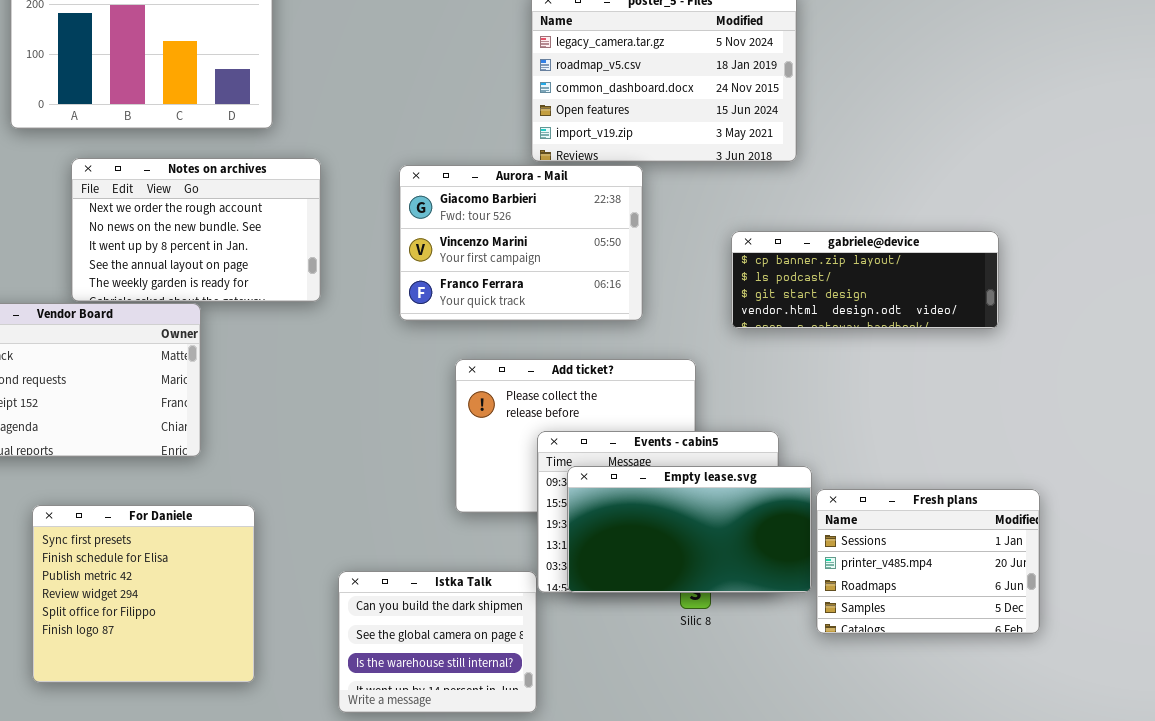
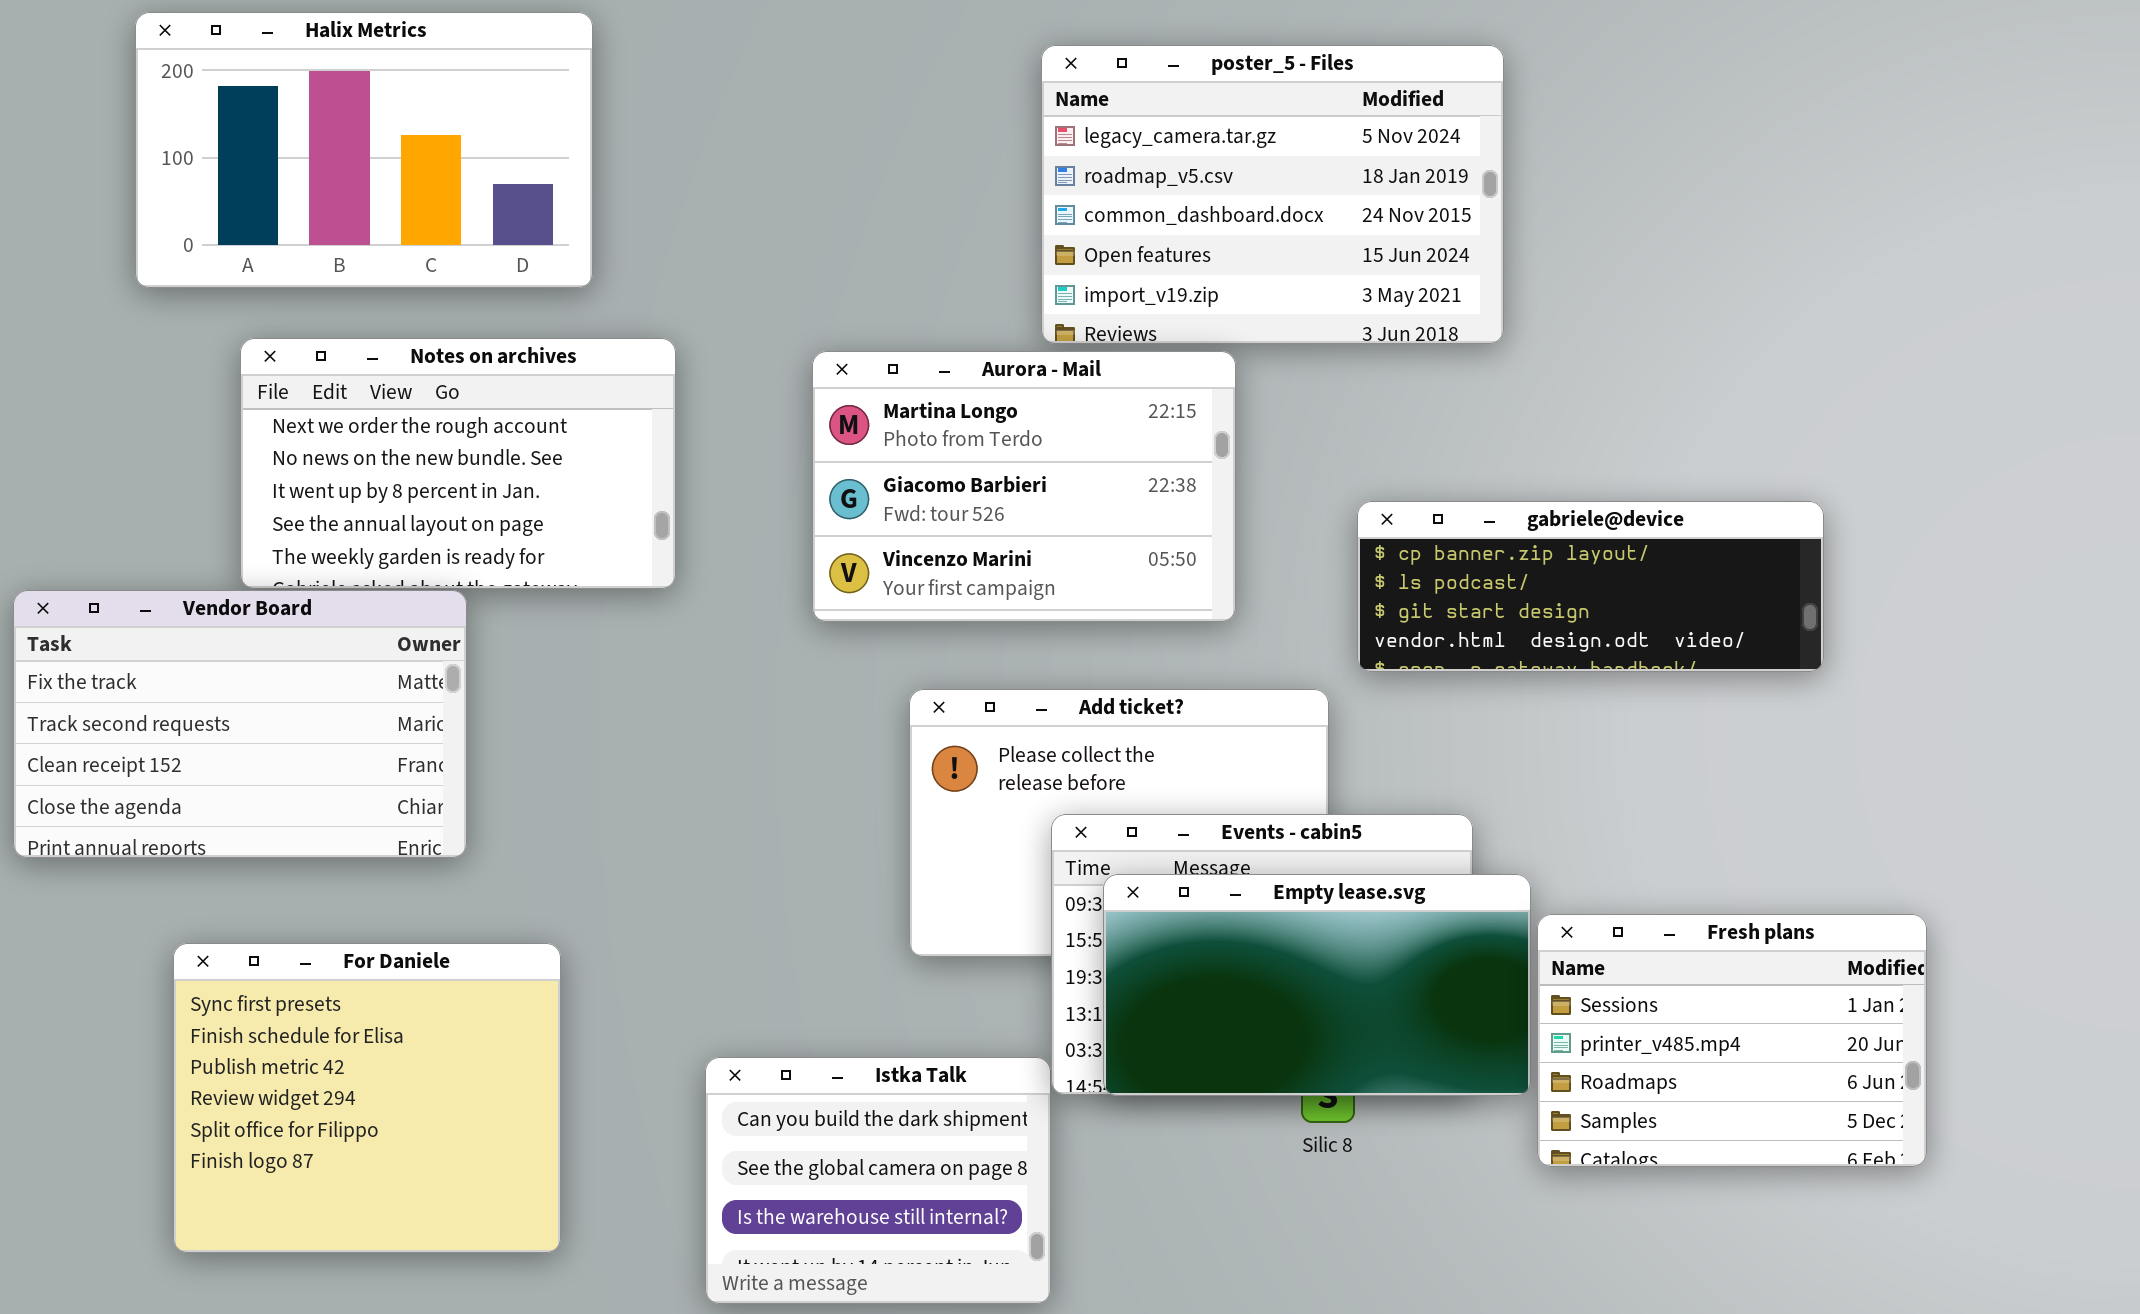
Aurora - Mail: [399,165,643,321] -> [812,351,1236,622], scrolled up 1 row
gabriele@device: [731,231,999,329] -> [1357,501,1824,672], moved

